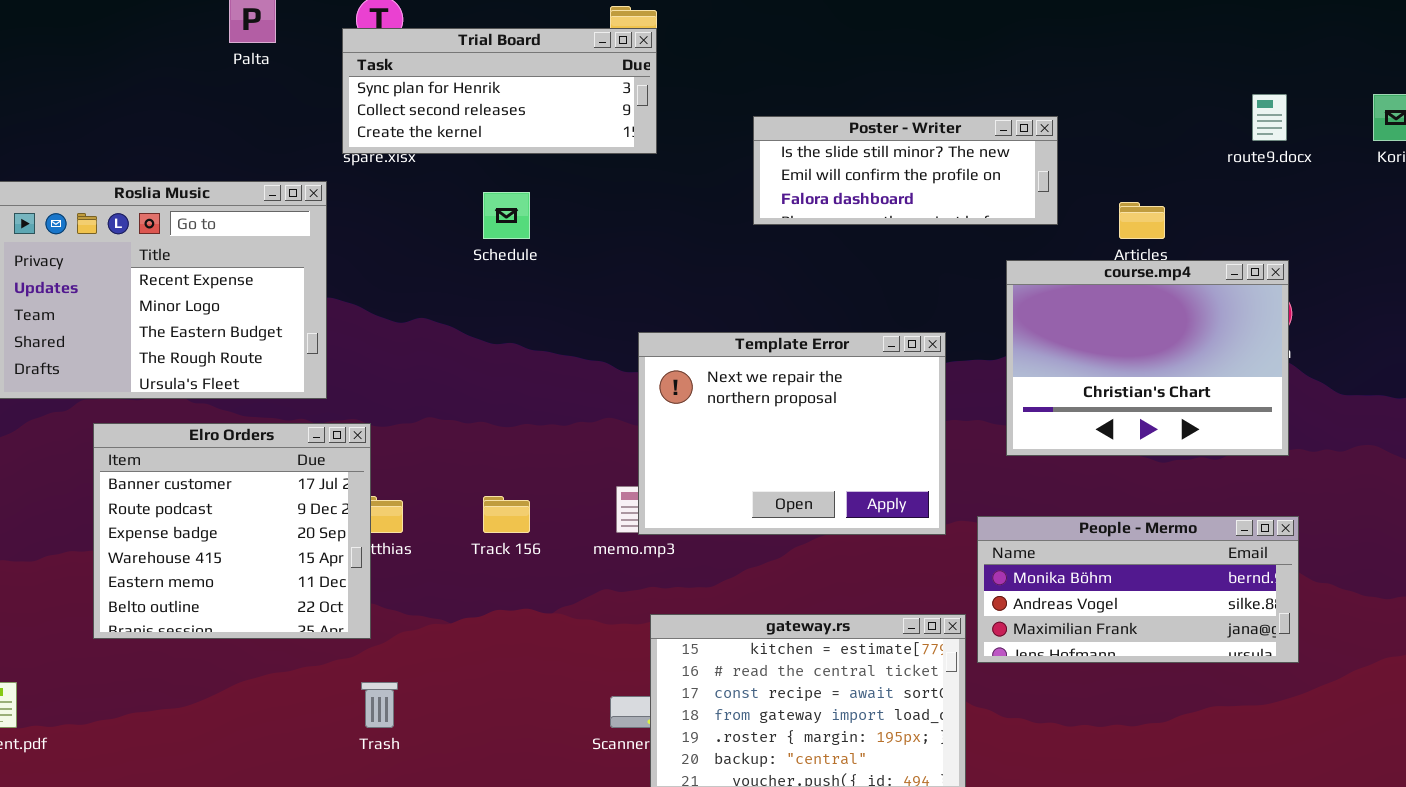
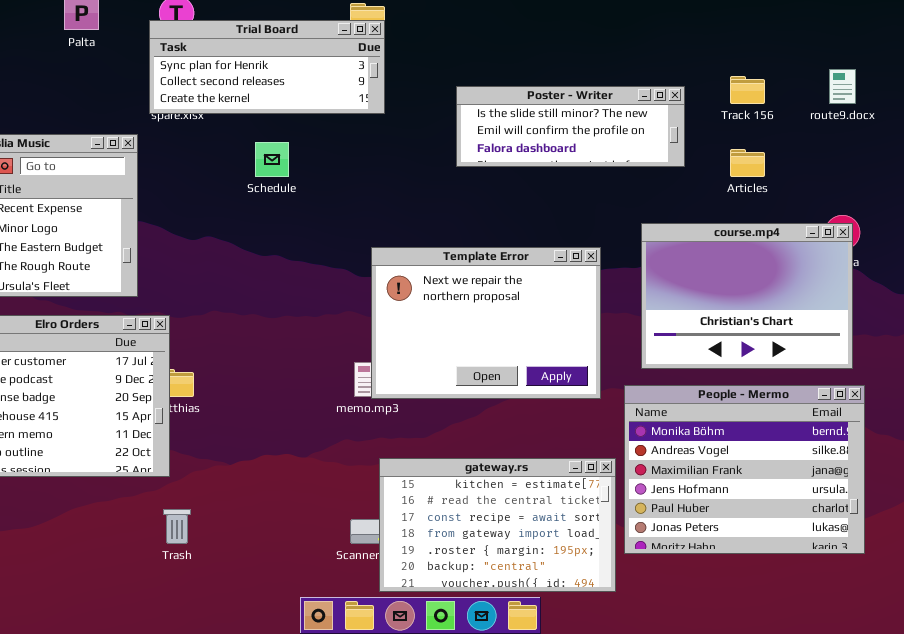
course.mp4: [1006,260,1289,456] -> [641,223,853,369], moved
Track 156: [483,496,530,533] -> [730,76,765,104], moved
People - Mermo: [977,516,1299,663] -> [624,385,865,554], resized

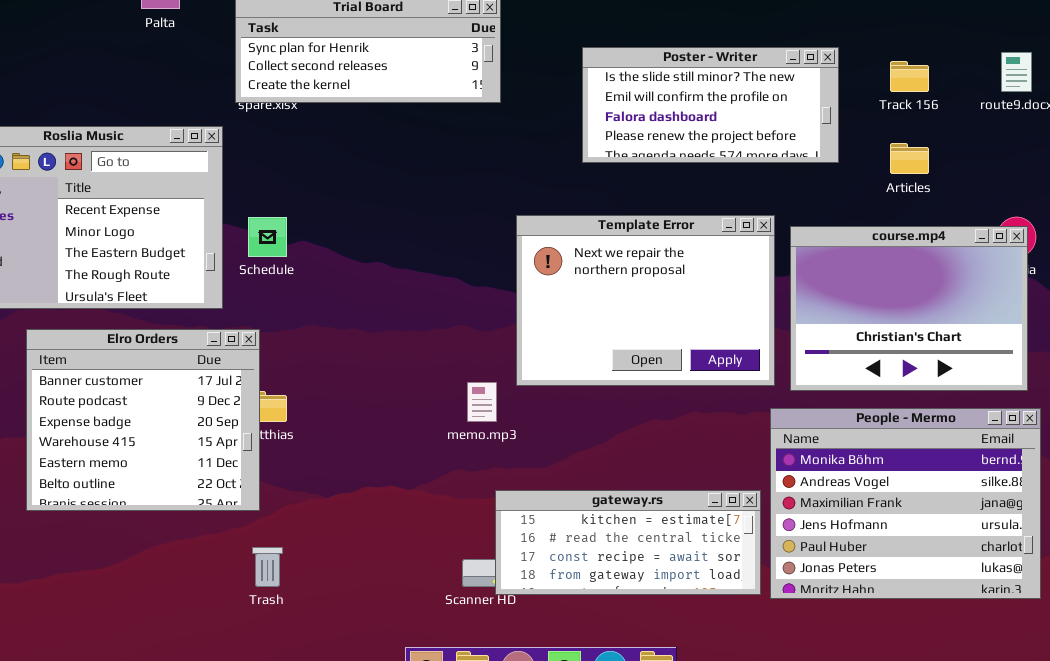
Poster - Writer: [456,86,685,167] -> [582,47,839,163], resized
Schedule: [255,142,289,177] -> [248,217,287,257], moved
Template Error: [371,247,601,399] -> [516,215,775,386], moved
gateway.rs: [379,458,616,592] -> [495,490,761,595], resized

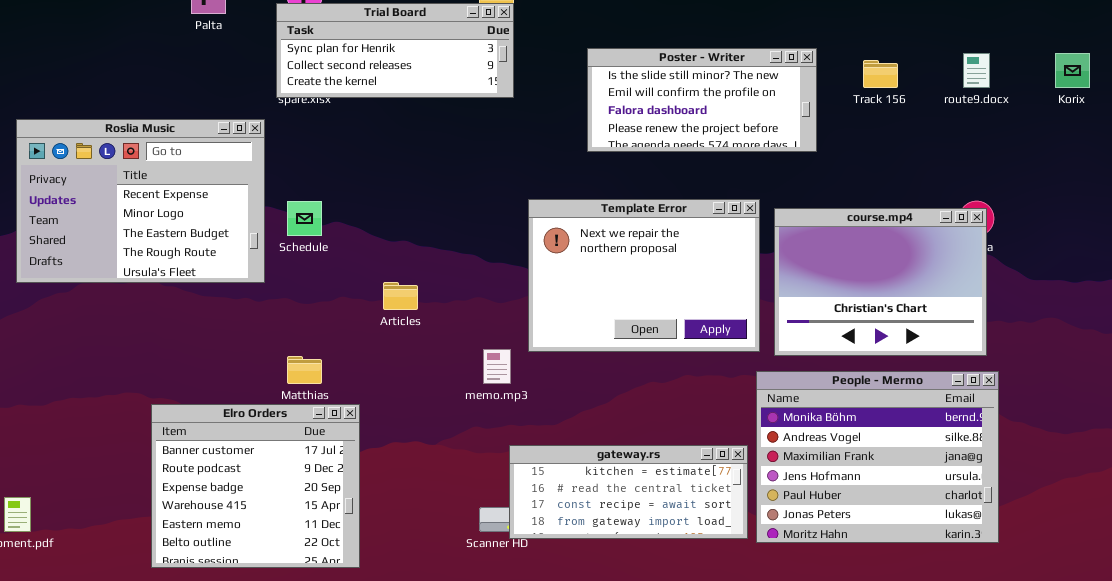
Articles: [890,143,929,174] -> [383,282,418,310], moved
Elro Orders: [26,329,260,511] -> [151,404,360,568], moved

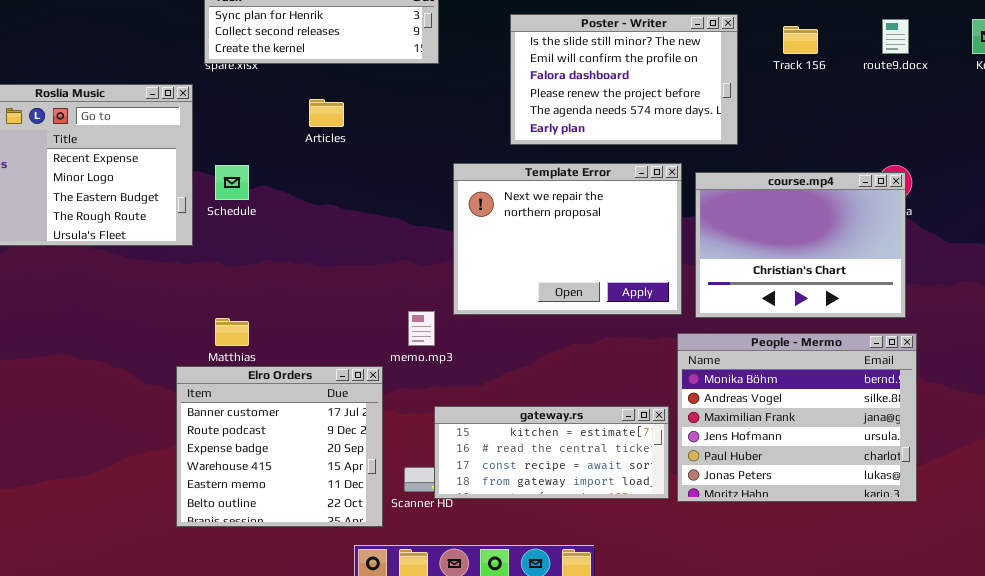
Poster - Writer: [587,48,817,152] -> [510,14,738,145], resized
Articles: [383,282,418,310] -> [309,99,344,127], moved
Elro Orders: [151,404,360,568] -> [176,366,383,527], moved

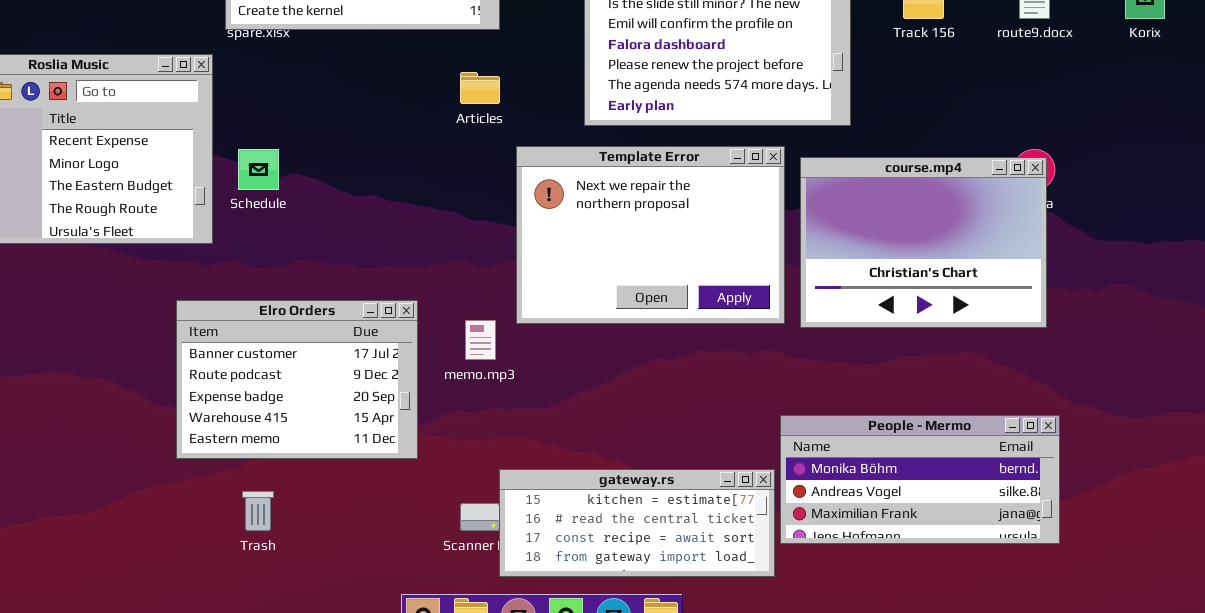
Articles: [309,99,344,127] -> [460,72,500,104], moved
People - Mermo: [677,333,917,502] -> [780,415,1060,544], resized
Elro Orders: [176,366,383,527] -> [176,300,418,459], moved, resized
gateway.rs: [434,406,669,499] -> [499,469,775,577], moved

